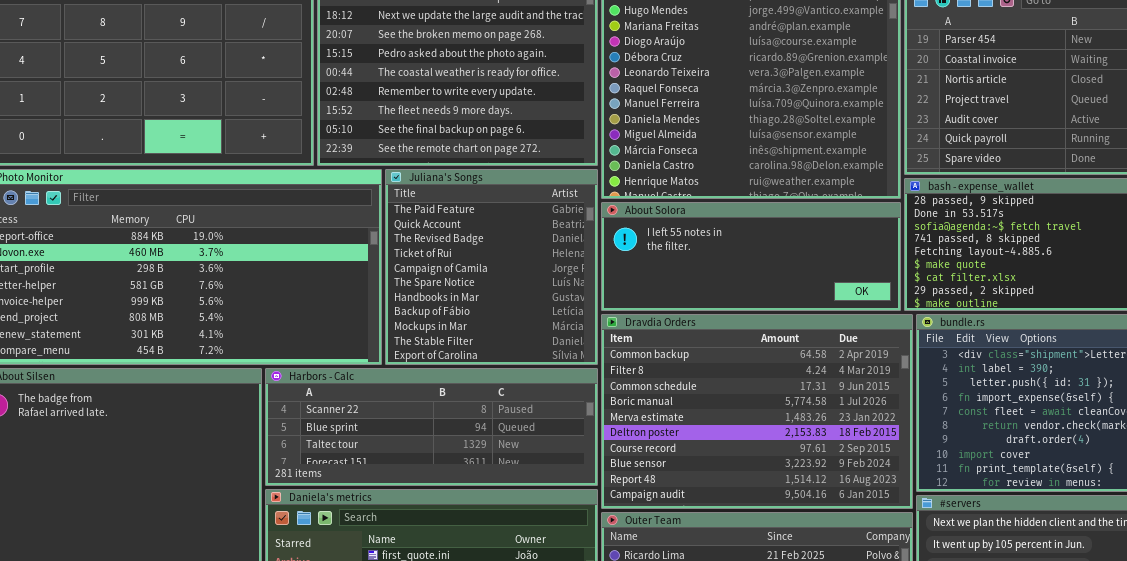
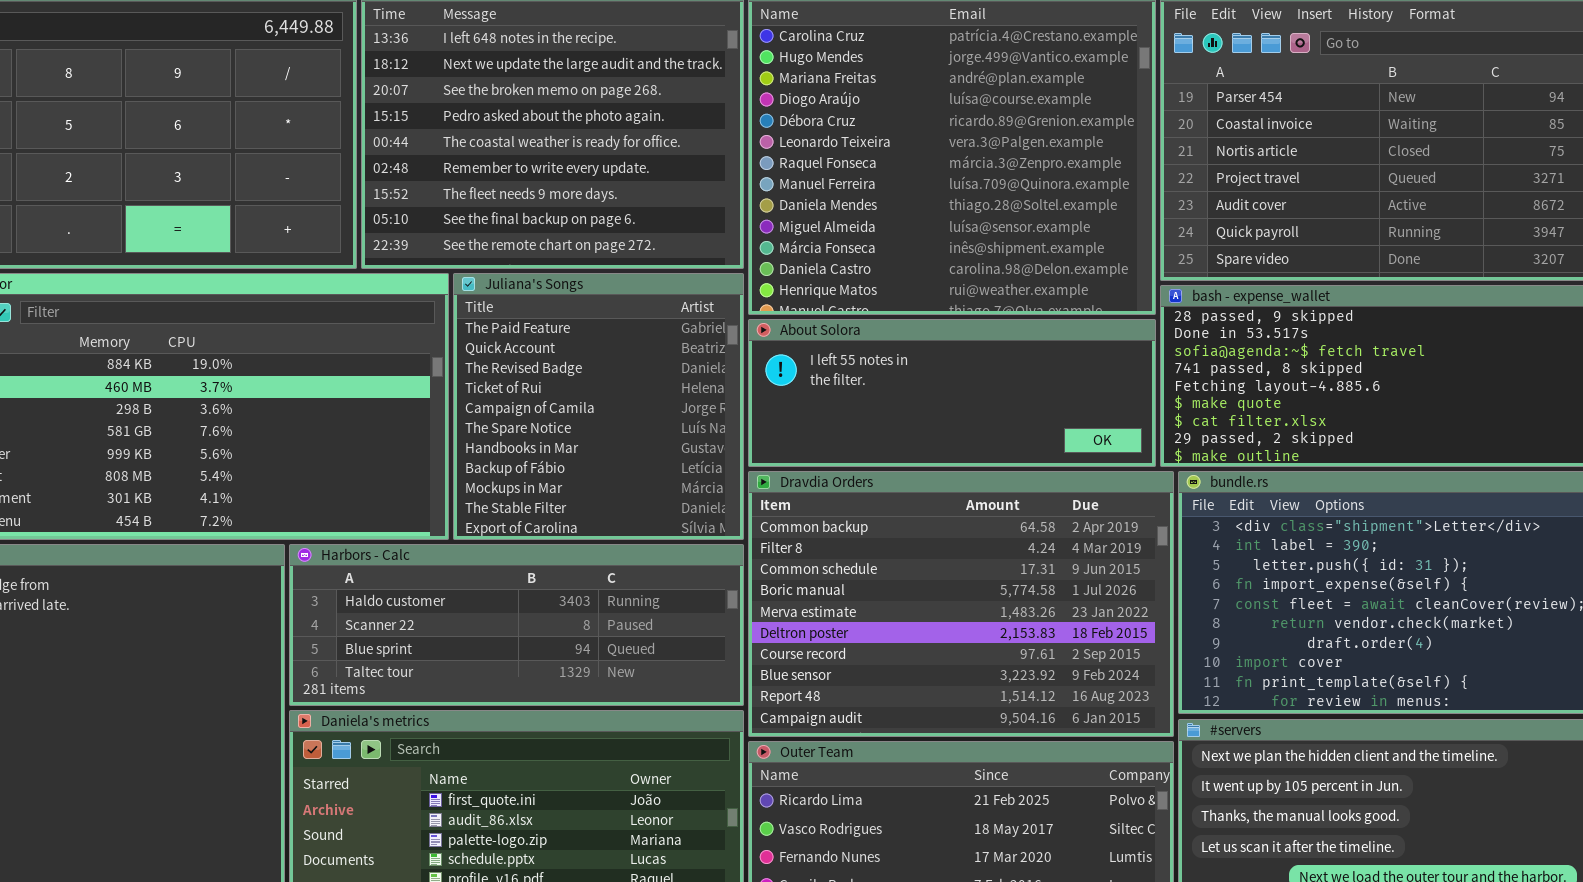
Harbors - Calc: [265,368,598,486] -> [289,544,744,706], scrolled up 1 row

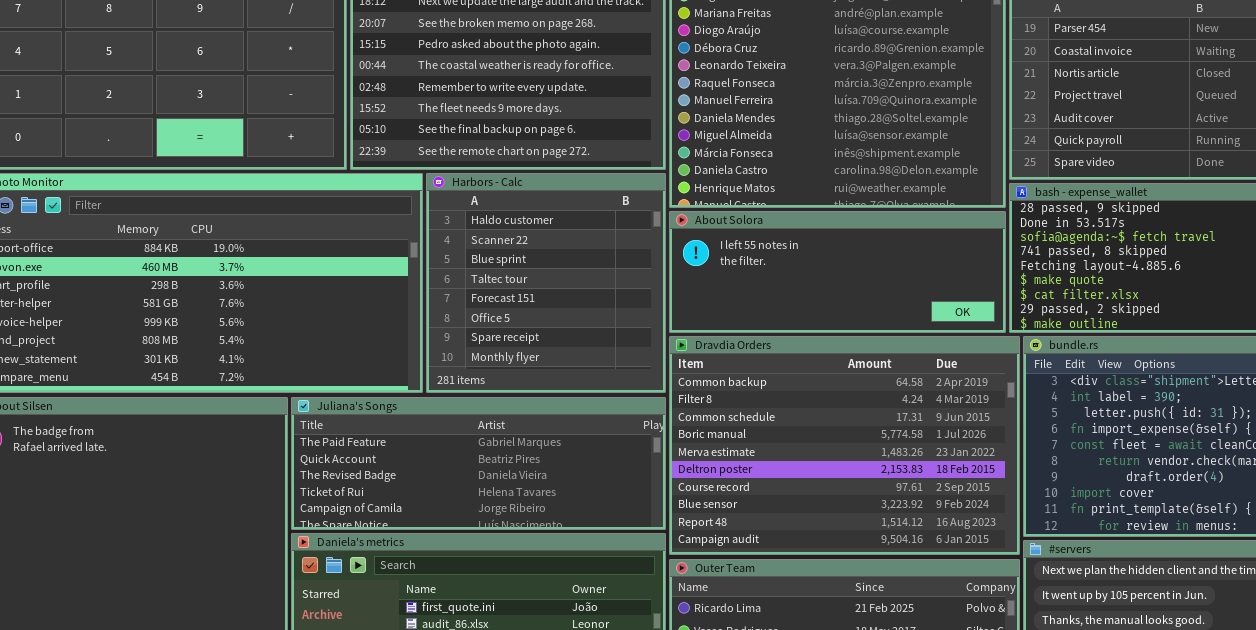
Juliana's Songs: [453,273,744,540] -> [291,397,666,530], moved, resized
Harbors - Calc: [289,544,744,706] -> [426,173,666,393], moved, resized

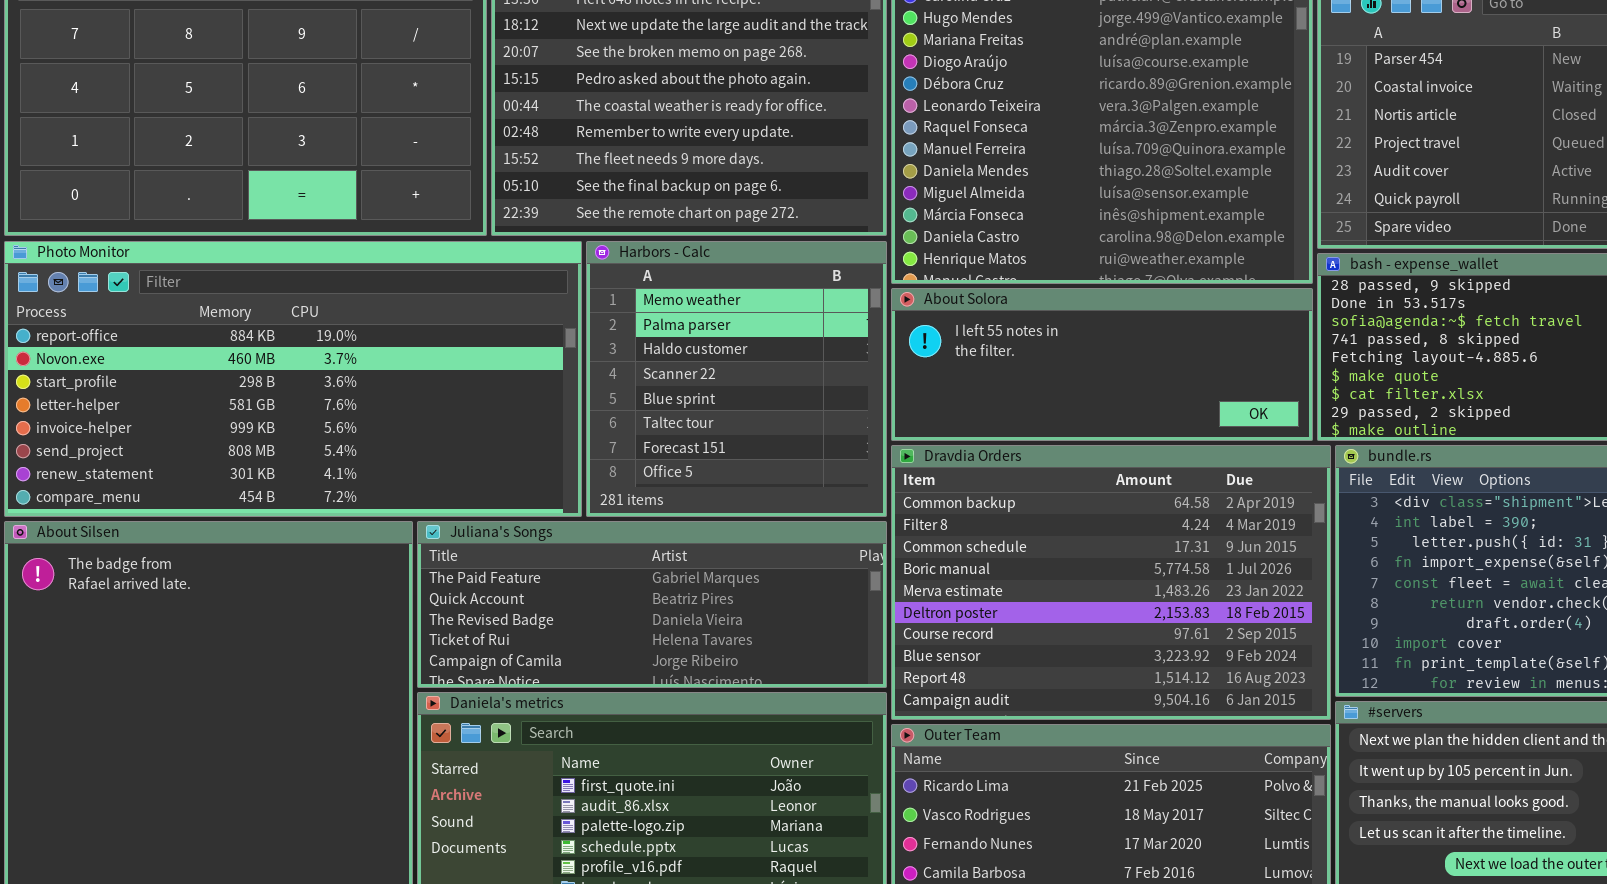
Harbors - Calc: [426,173,666,393] -> [586,241,887,517], scrolled up 2 rows

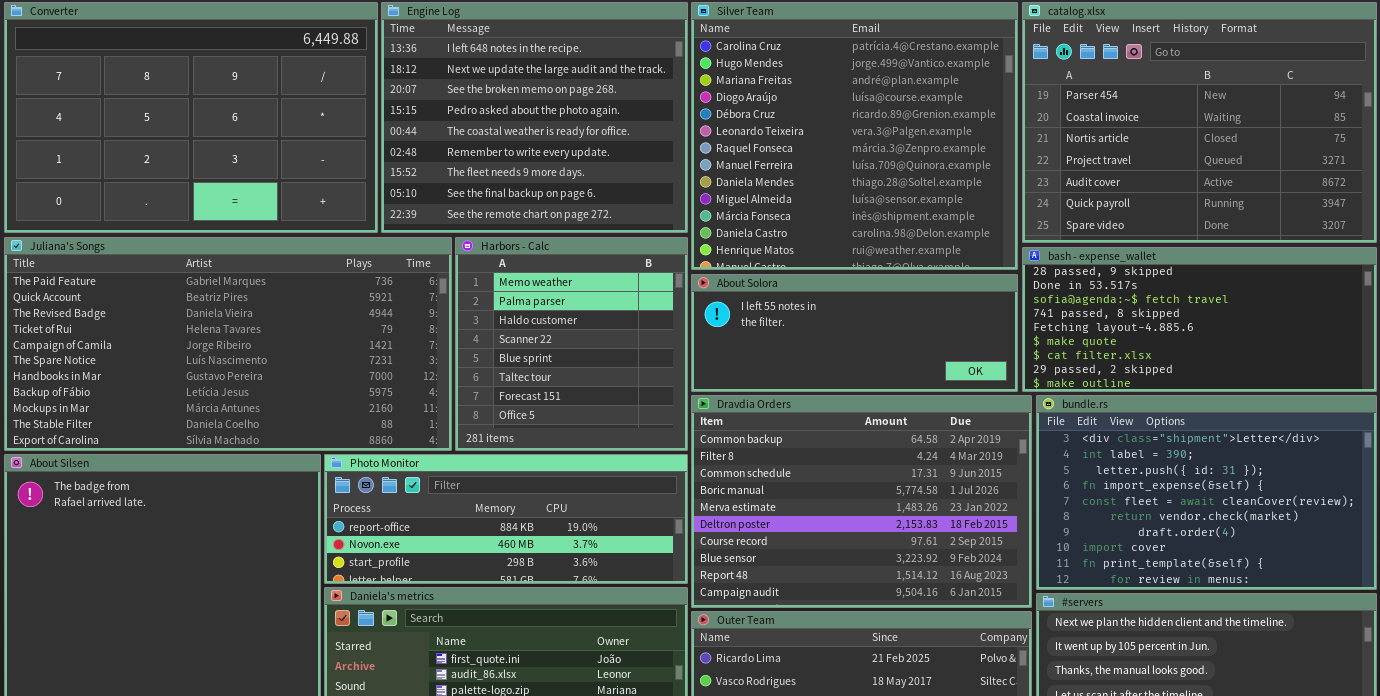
Photo Monitor: [4,241,582,517] -> [324,454,688,584], moved, resized
Juliana's Songs: [417,521,887,688] -> [4,237,452,451], moved, resized

